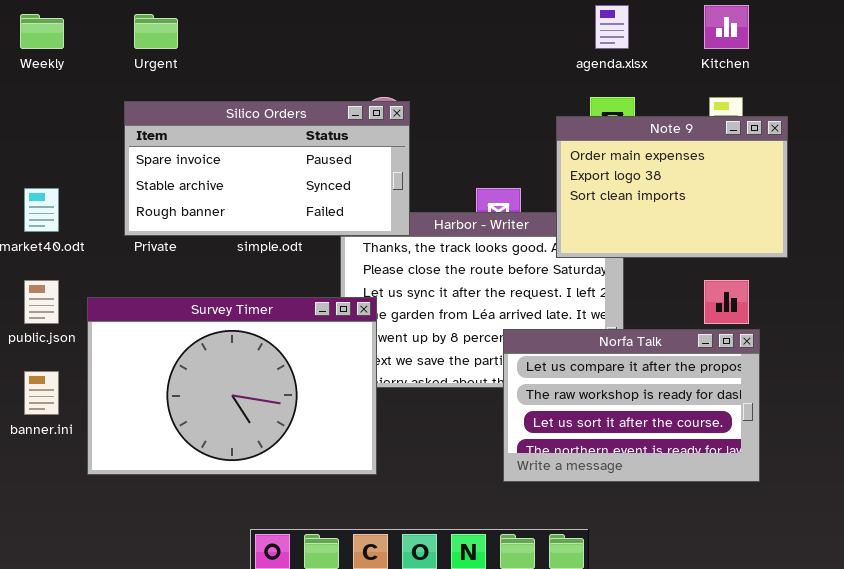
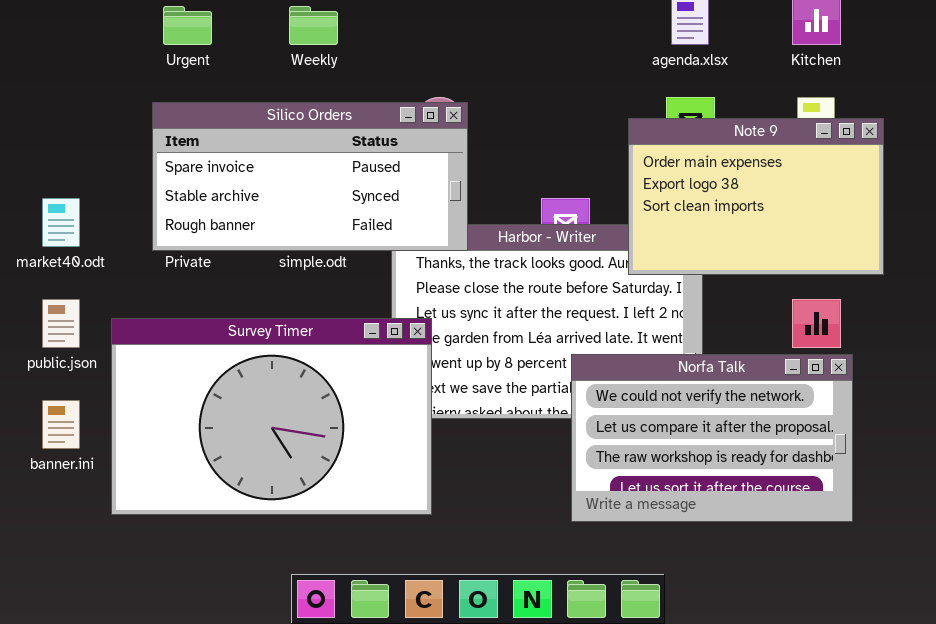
Weekly: [20,14,64,49] -> [289,6,338,45], moved
Norfa Talk: [503,329,760,482] -> [571,354,853,522], scrolled up 1 row

